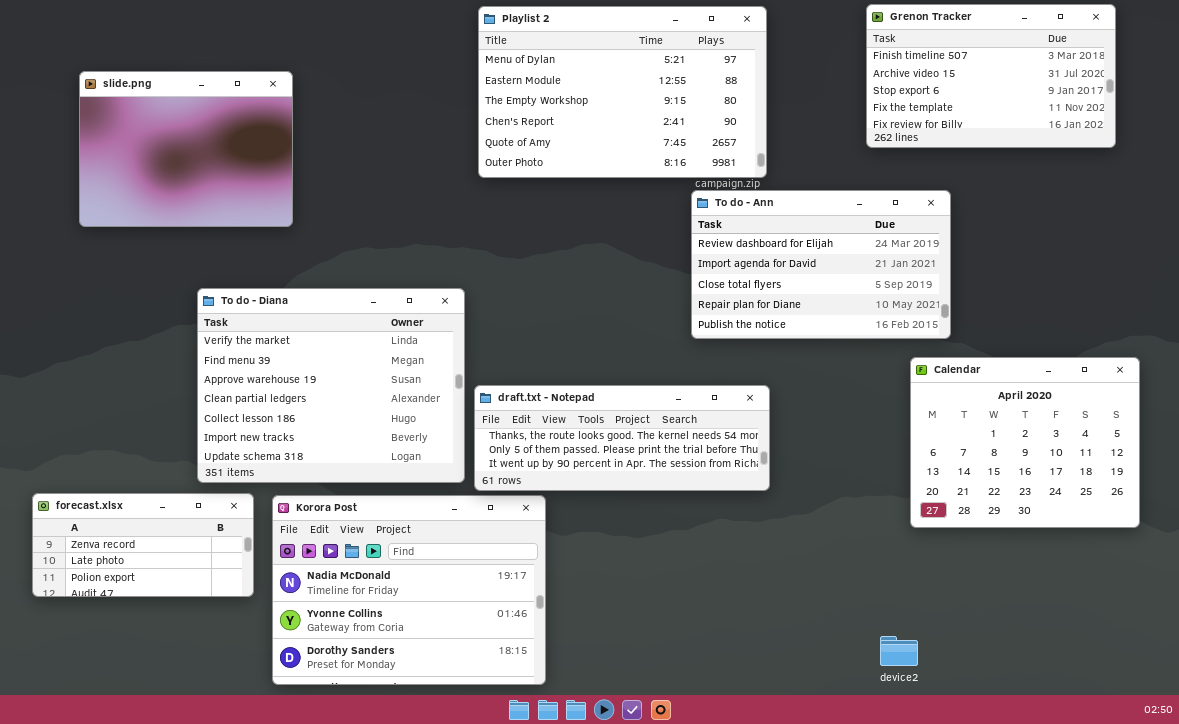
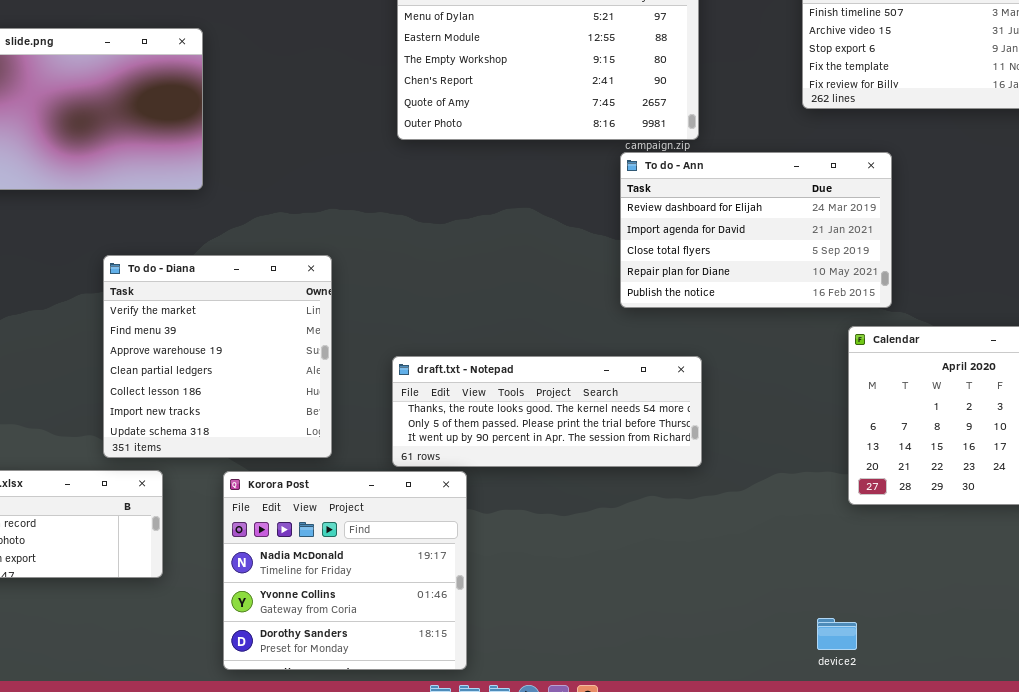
To do - Diana: [197,288,465,483] -> [103,255,332,458], resized
Korora Post: [272,495,546,685] -> [223,471,467,670], resized

